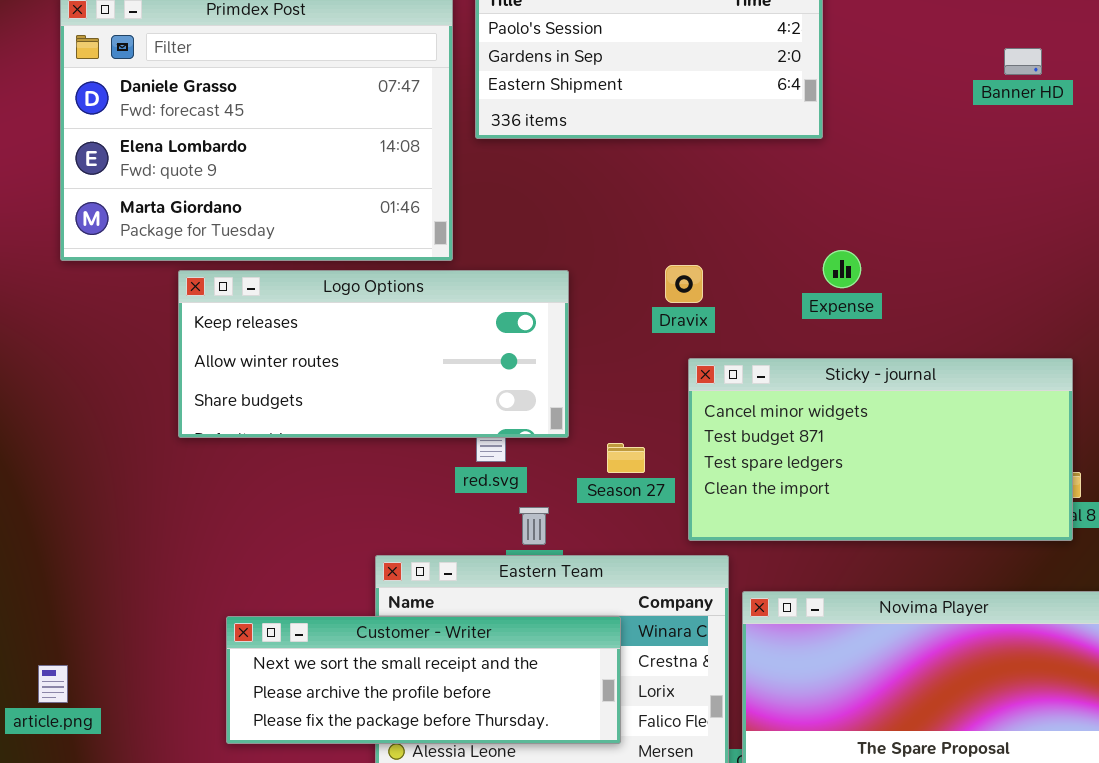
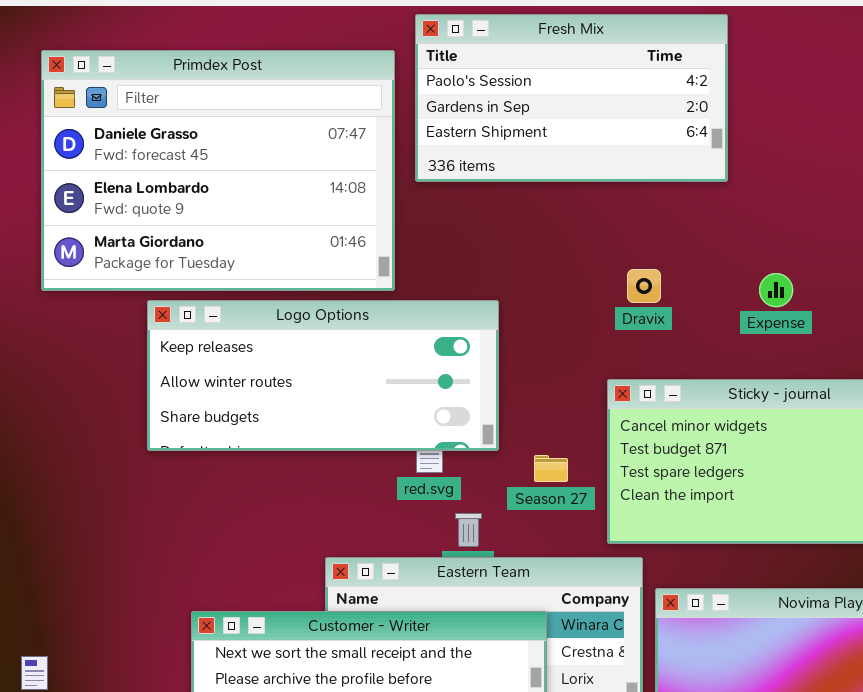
Expense: [823,250,861,288] -> [759,273,793,307], moved
Dravix: [665,265,703,303] -> [627,269,661,303], moved

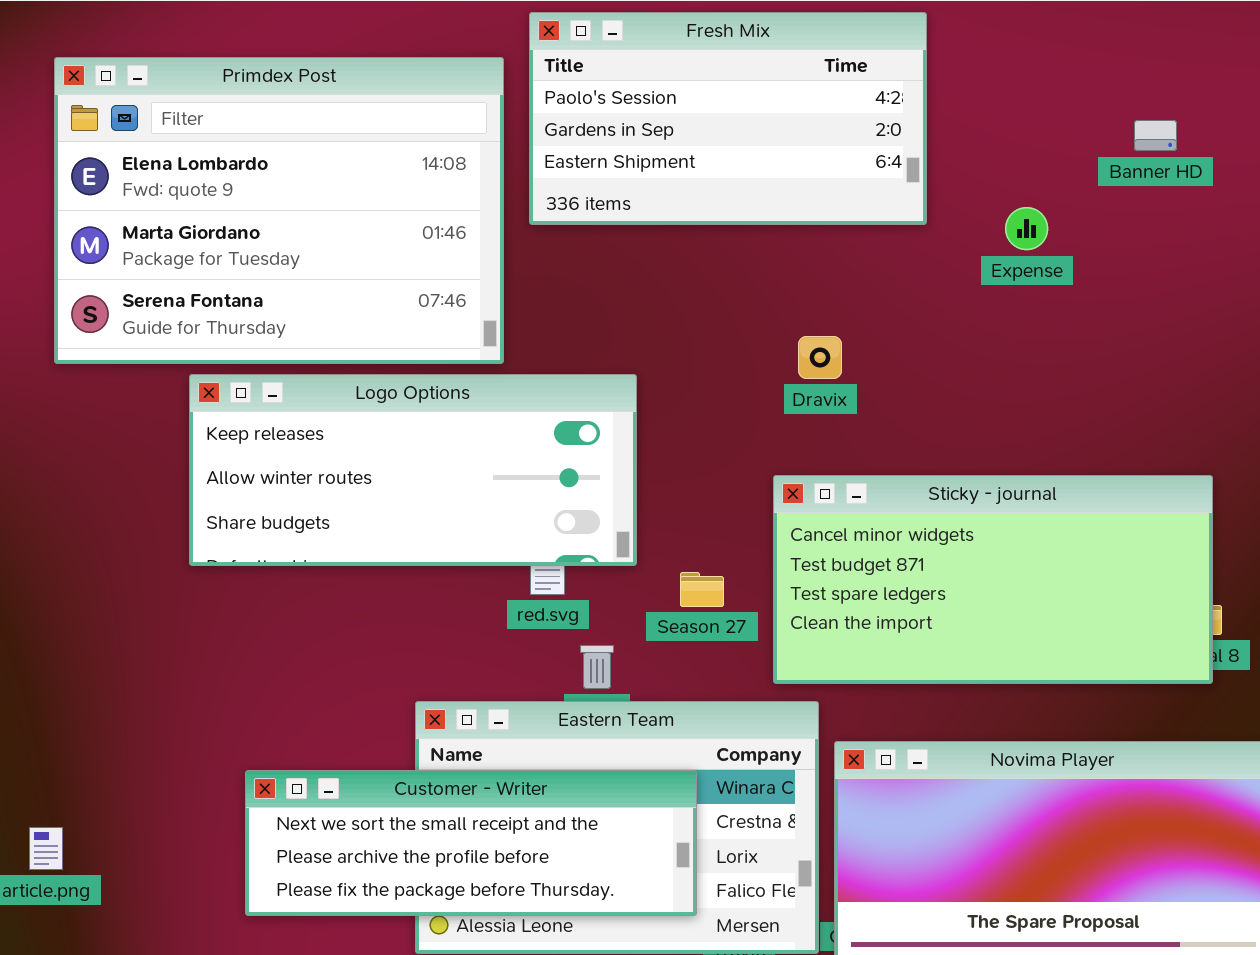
Primdex Post: [41,50,395,291] -> [54,57,504,364], scrolled down 1 row
Expense: [759,273,793,307] -> [1005,207,1048,250], moved

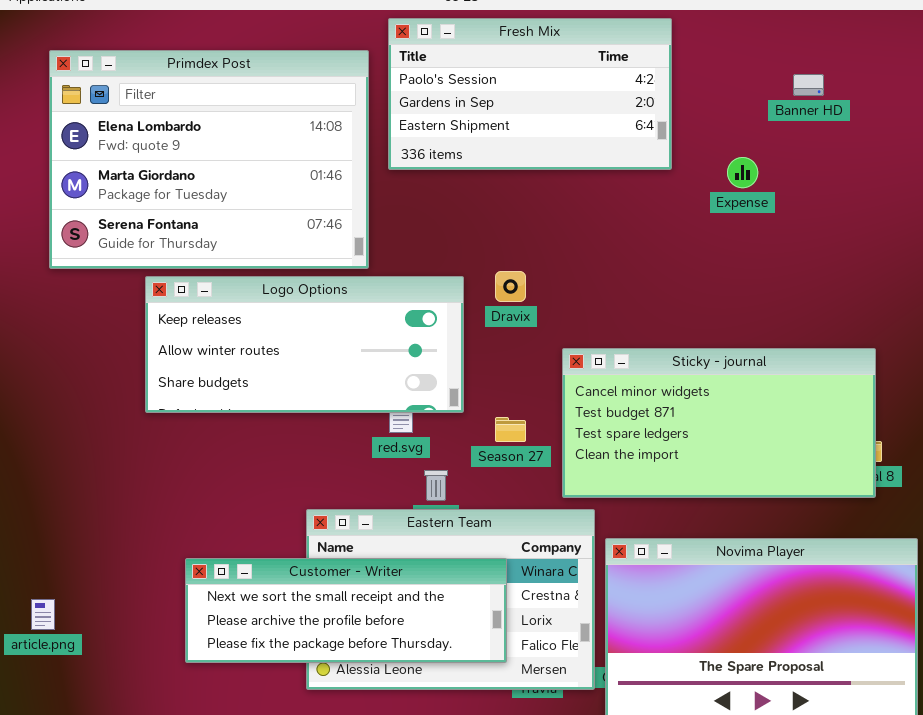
Banner HD: [1134,120,1177,151] -> [793,74,824,96], moved
Dravix: [798,336,842,379] -> [495,271,526,302], moved

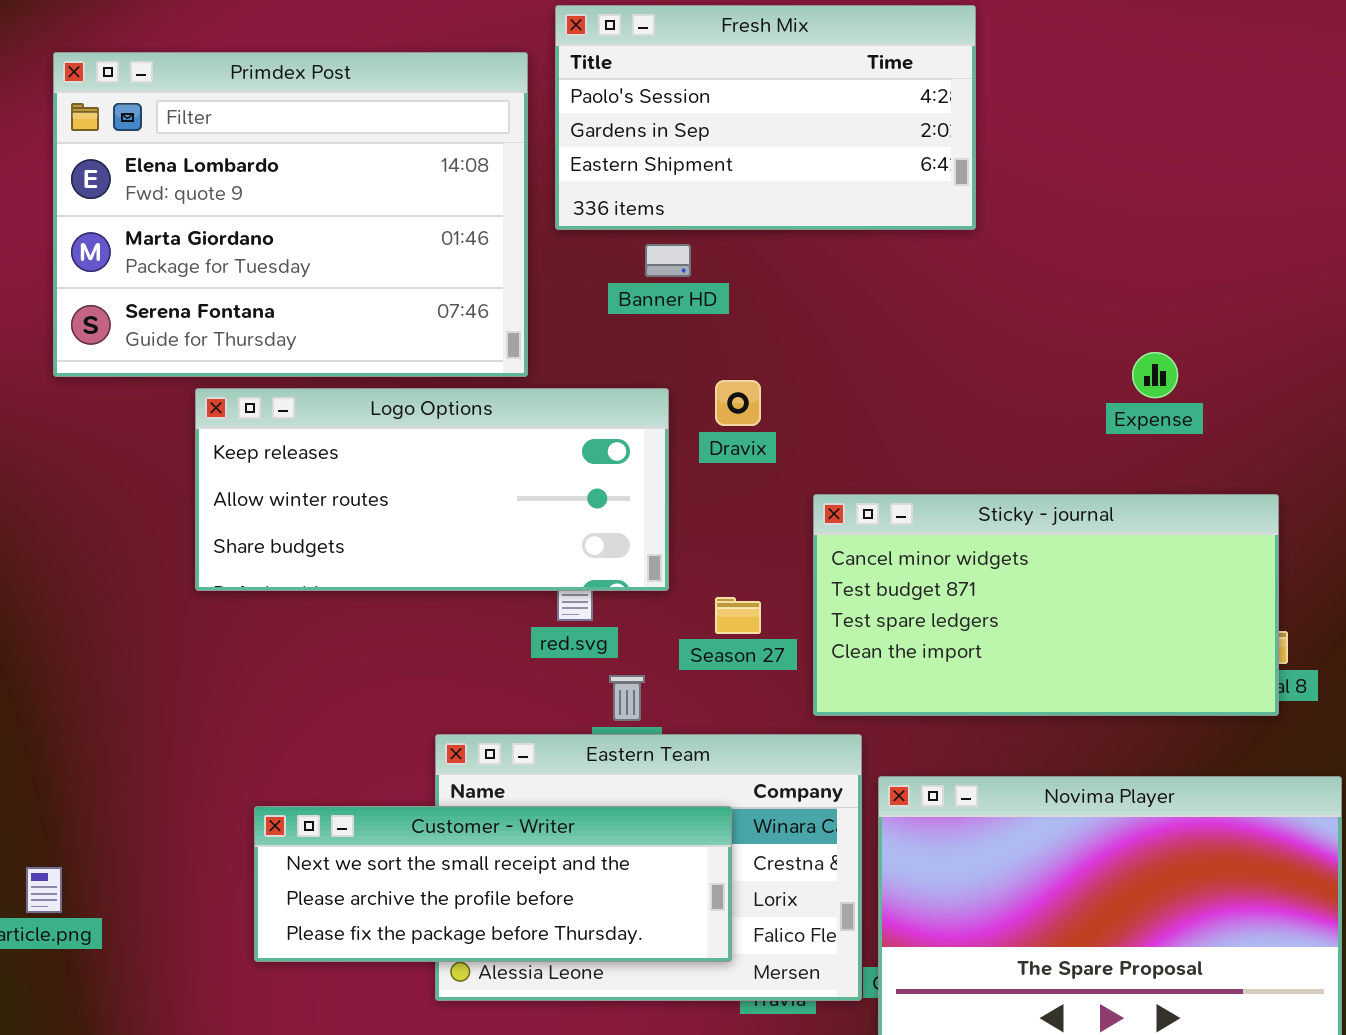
Banner HD: [793,74,824,96] -> [645,244,691,277], moved
Expense: [727,157,758,188] -> [1132,352,1178,398], moved

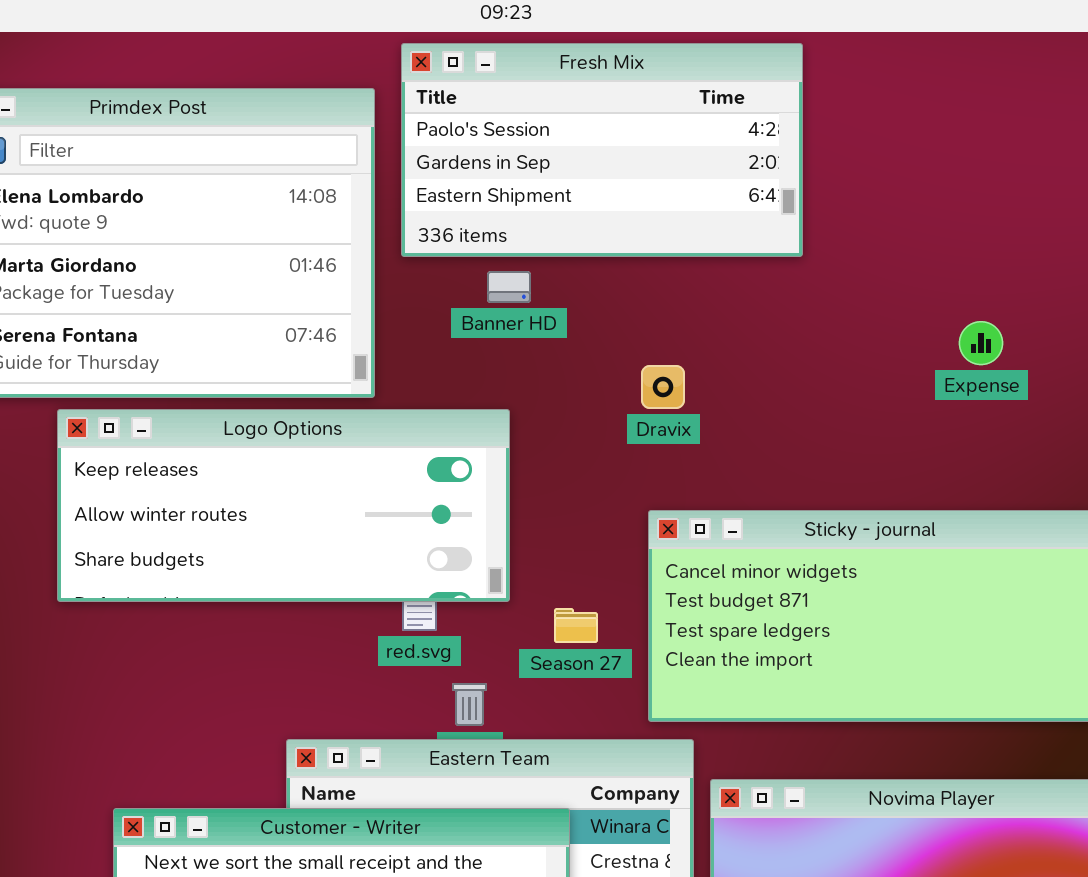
Expense: [1132,352,1178,398] -> [959,321,1003,365], moved
Dravix: [715,380,761,426] -> [641,365,685,409], moved

